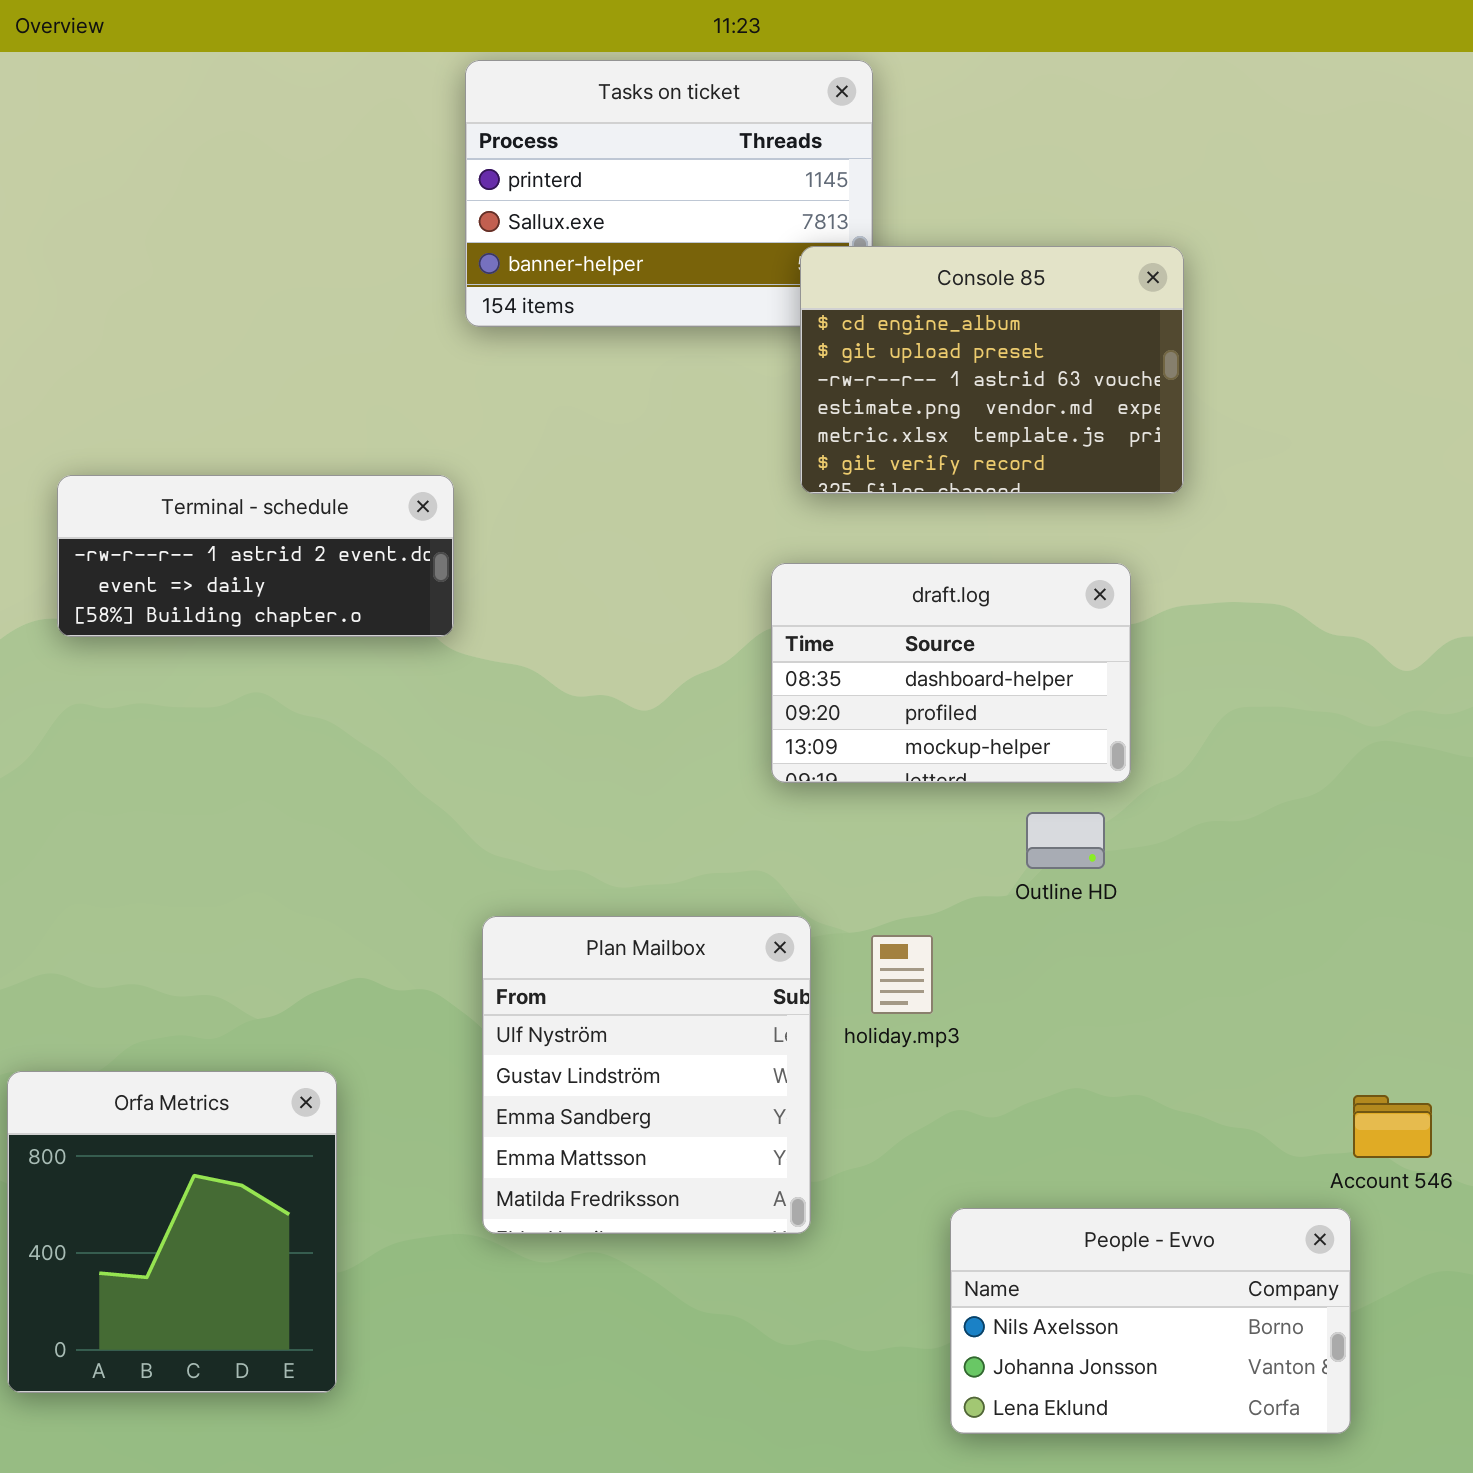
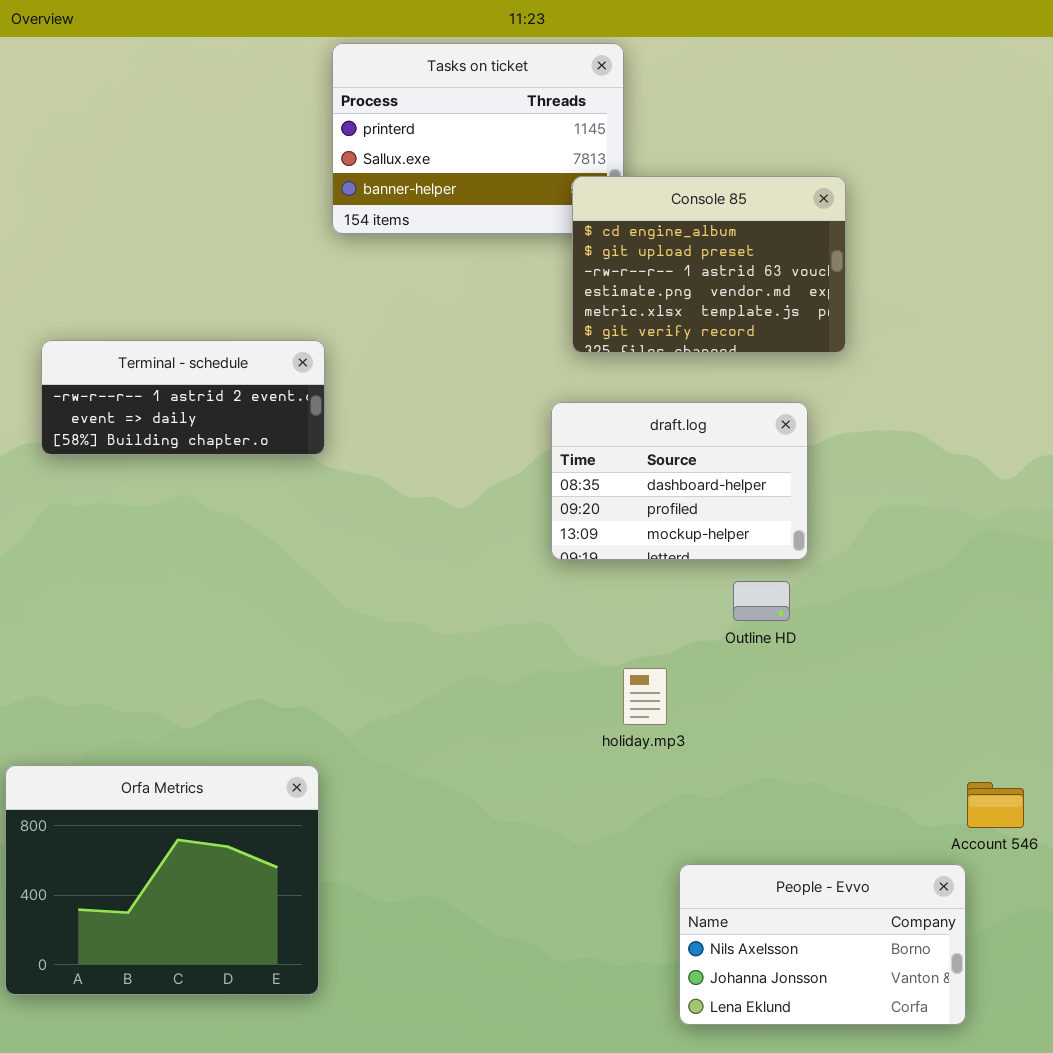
Plan Mailbox: [482,916,811,1234] -> none, closed
Orfa Metrics: [7,1071,337,1393] -> [5,765,319,995], resized

